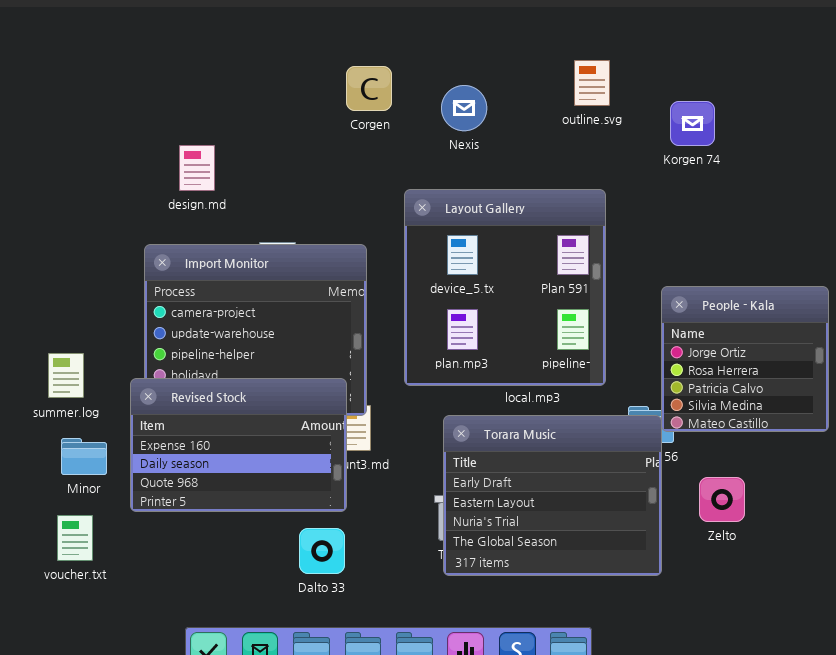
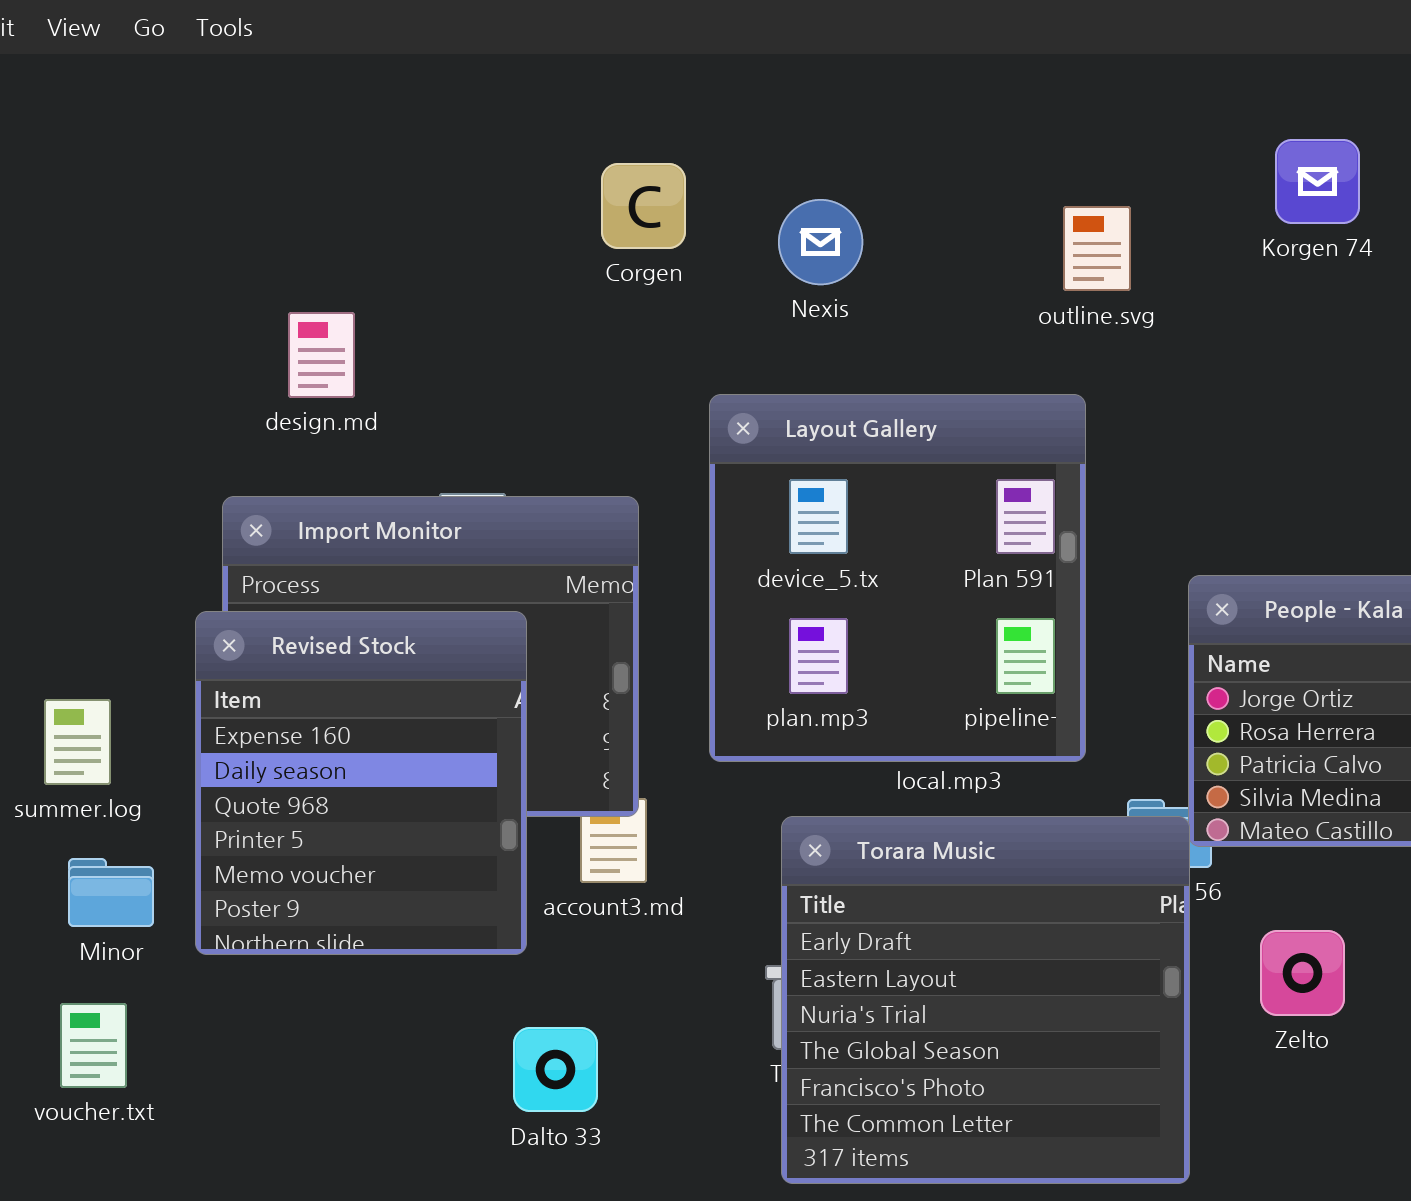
outline.svg: [574,60,610,106] -> [1063,206,1131,291], moved
Korgen 74: [670,101,715,146] -> [1275,139,1360,224], moved
Revised Stock: [130,378,347,512] -> [195,611,527,955], moved, resized
Torara Music: [443,415,662,576] -> [781,816,1190,1184], resized

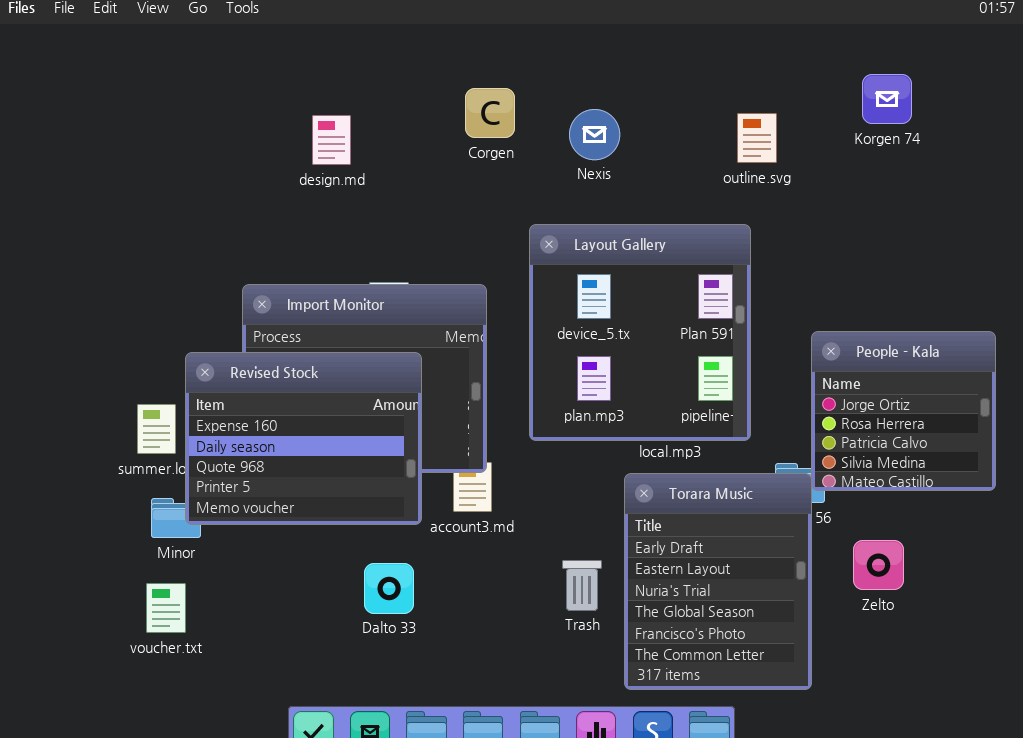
design.md: [288,312,355,398] -> [312,115,351,165], moved
Revised Stock: [195,611,527,955] -> [185,352,422,525], resized
Torara Music: [781,816,1190,1184] -> [624,473,812,690], resized
Dalto 33: [513,1027,598,1112] -> [364,563,414,614], moved

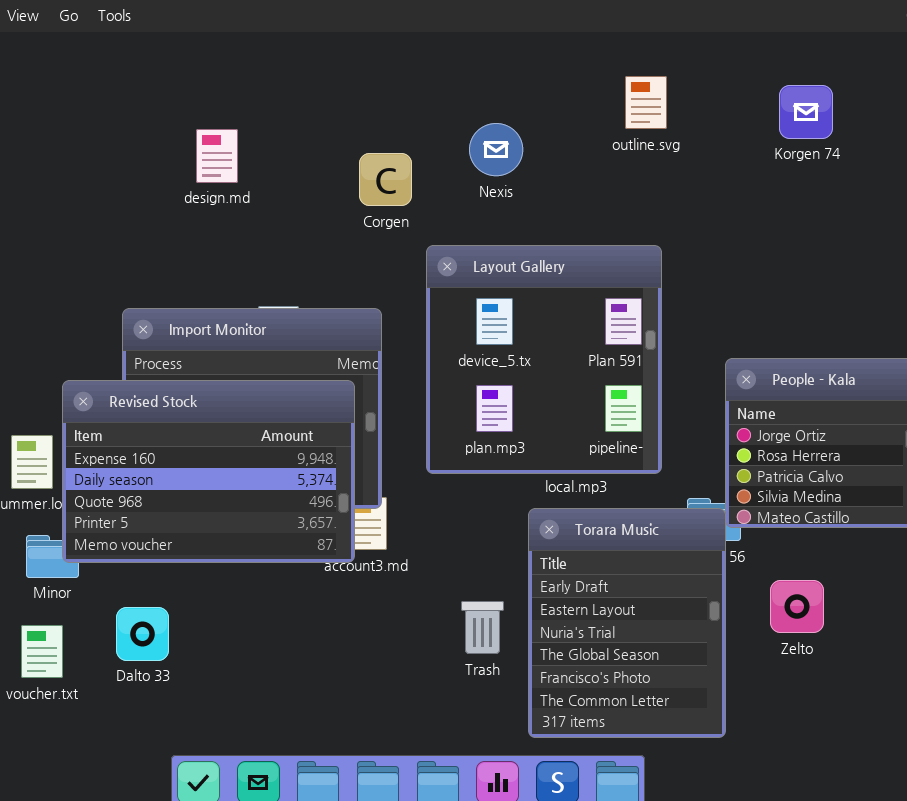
Corgen: [465,88,515,138] -> [359,153,412,206], moved
outline.svg: [737,113,777,163] -> [625,76,667,129], moved
Revised Stock: [185,352,422,525] -> [62,380,355,563], resized
Dalto 33: [364,563,414,614] -> [116,607,169,661], moved

